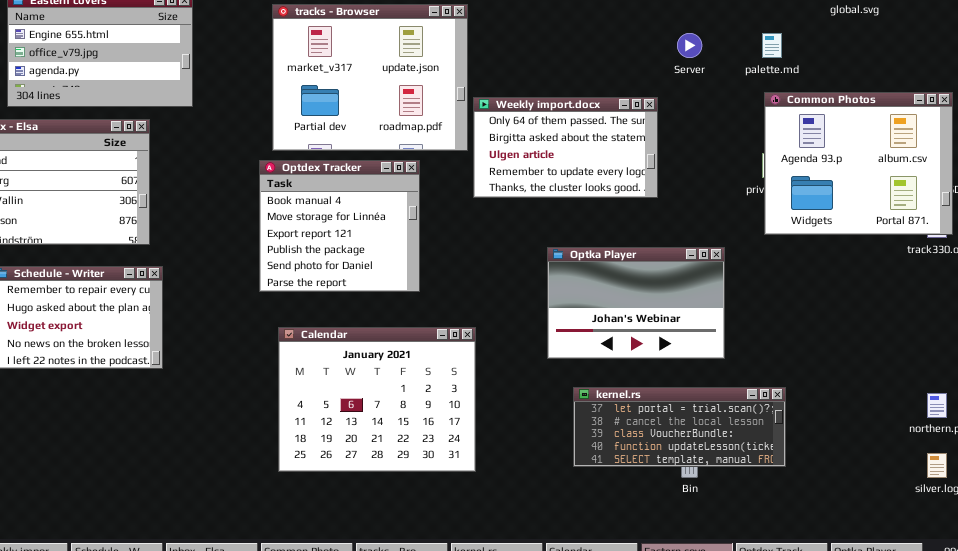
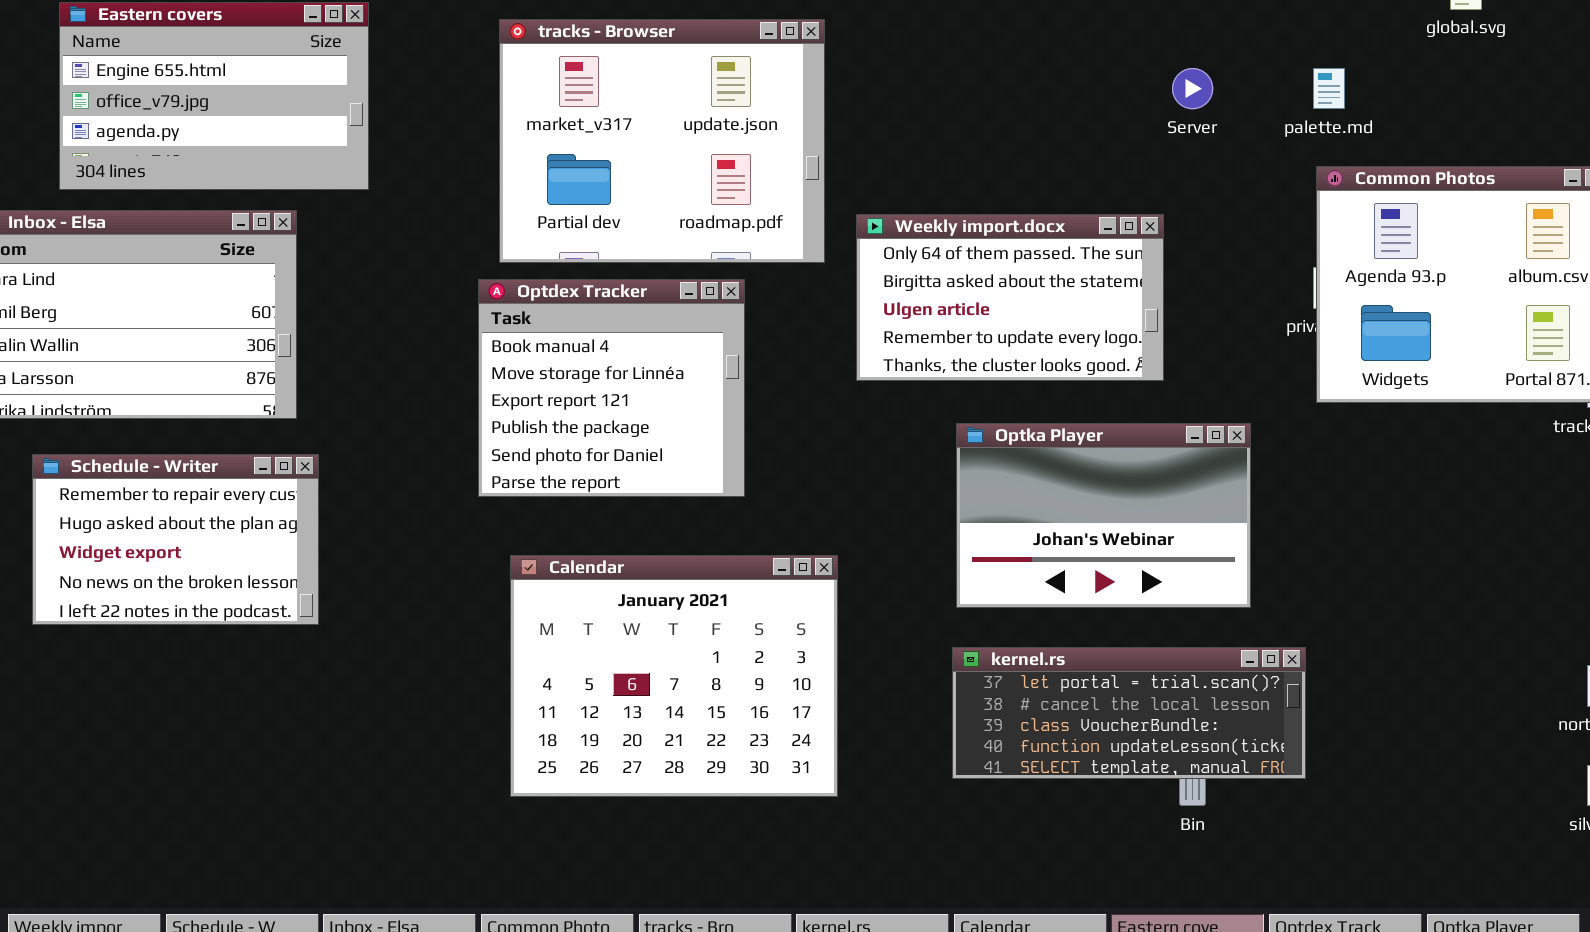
Weekly import.docx: [473,97,658,198] -> [856,214,1164,381], moved
kernel.rs: [573,387,786,467] -> [952,647,1306,779], moved

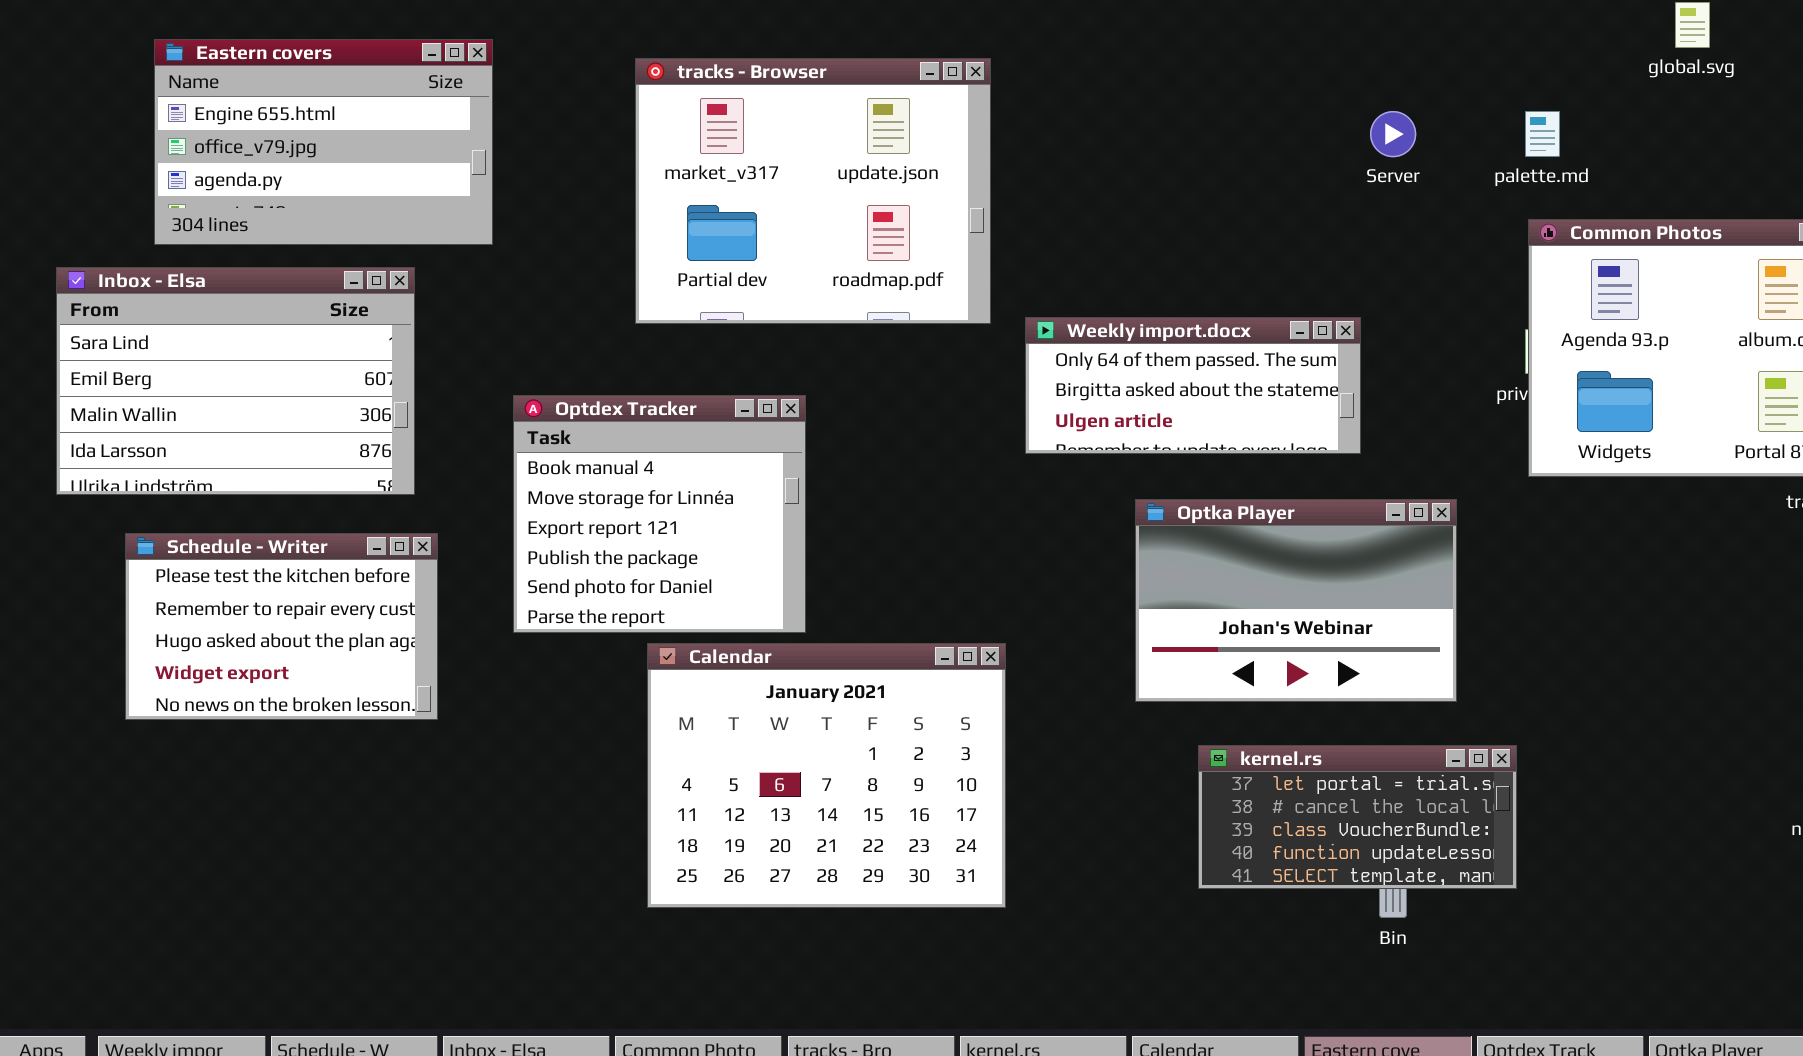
Weekly import.docx: [856,214,1164,381] -> [1025,317,1361,454], resized
Optdex Tracker: [478,279,745,497] -> [513,395,806,633], moved
Schedule - Writer: [32,454,319,625] -> [125,533,438,720], scrolled up 1 row
kernel.rs: [952,647,1306,779] -> [1198,745,1517,889], resized

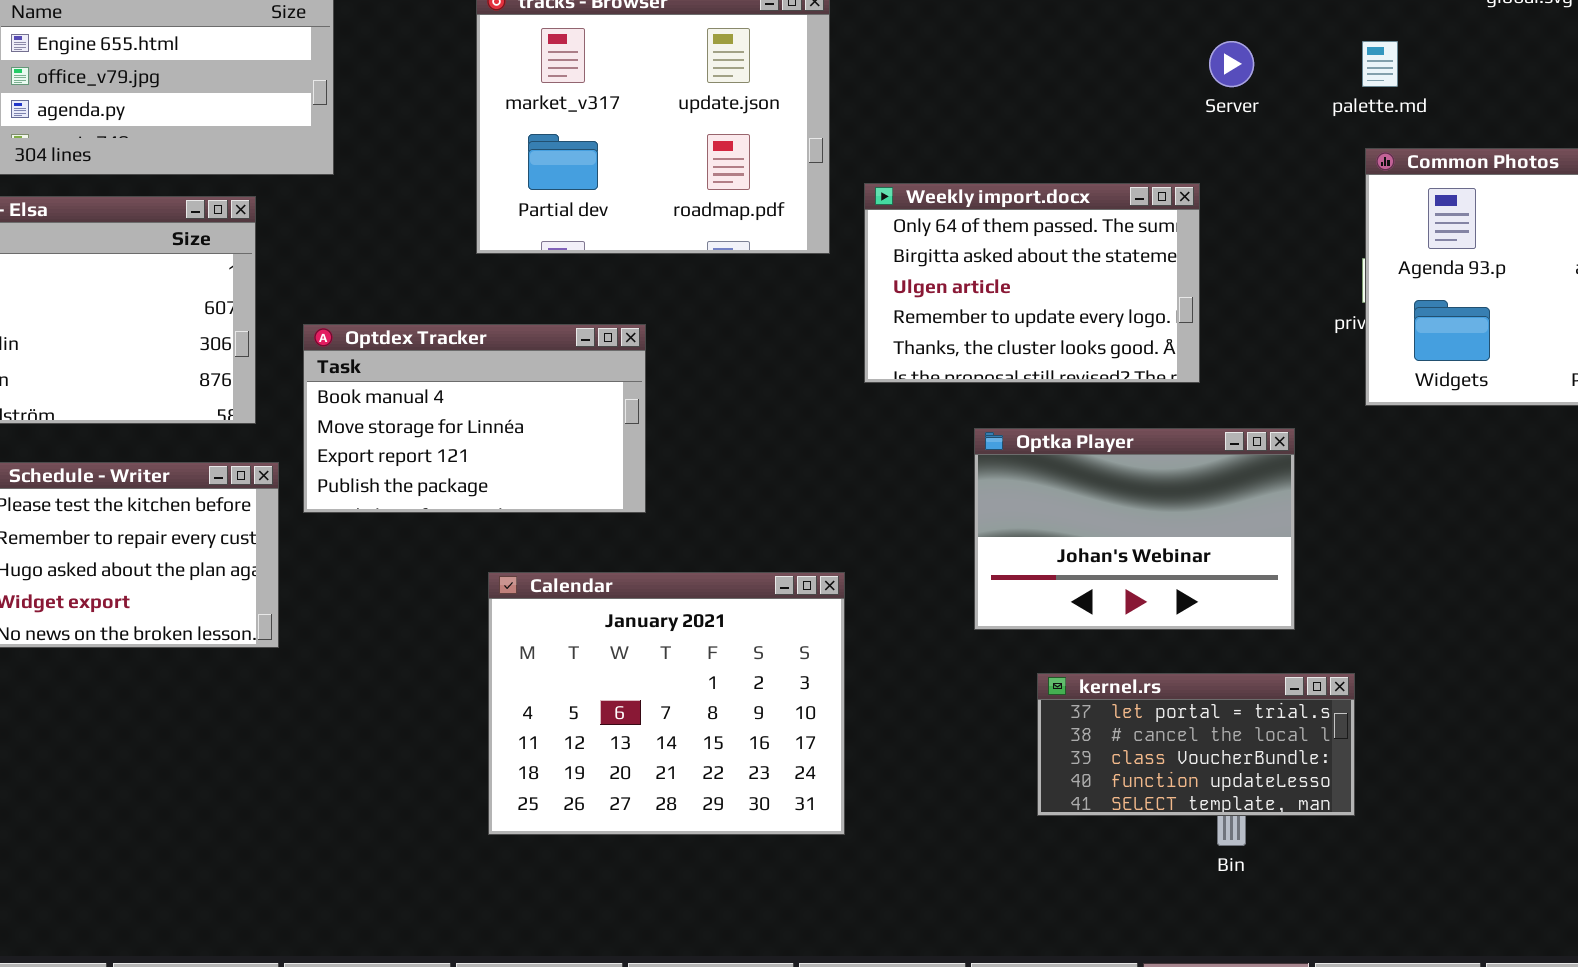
Weekly import.docx: [1025,317,1361,454] -> [864,183,1200,383], resized
Optdex Tracker: [513,395,806,633] -> [303,324,646,513], resized

